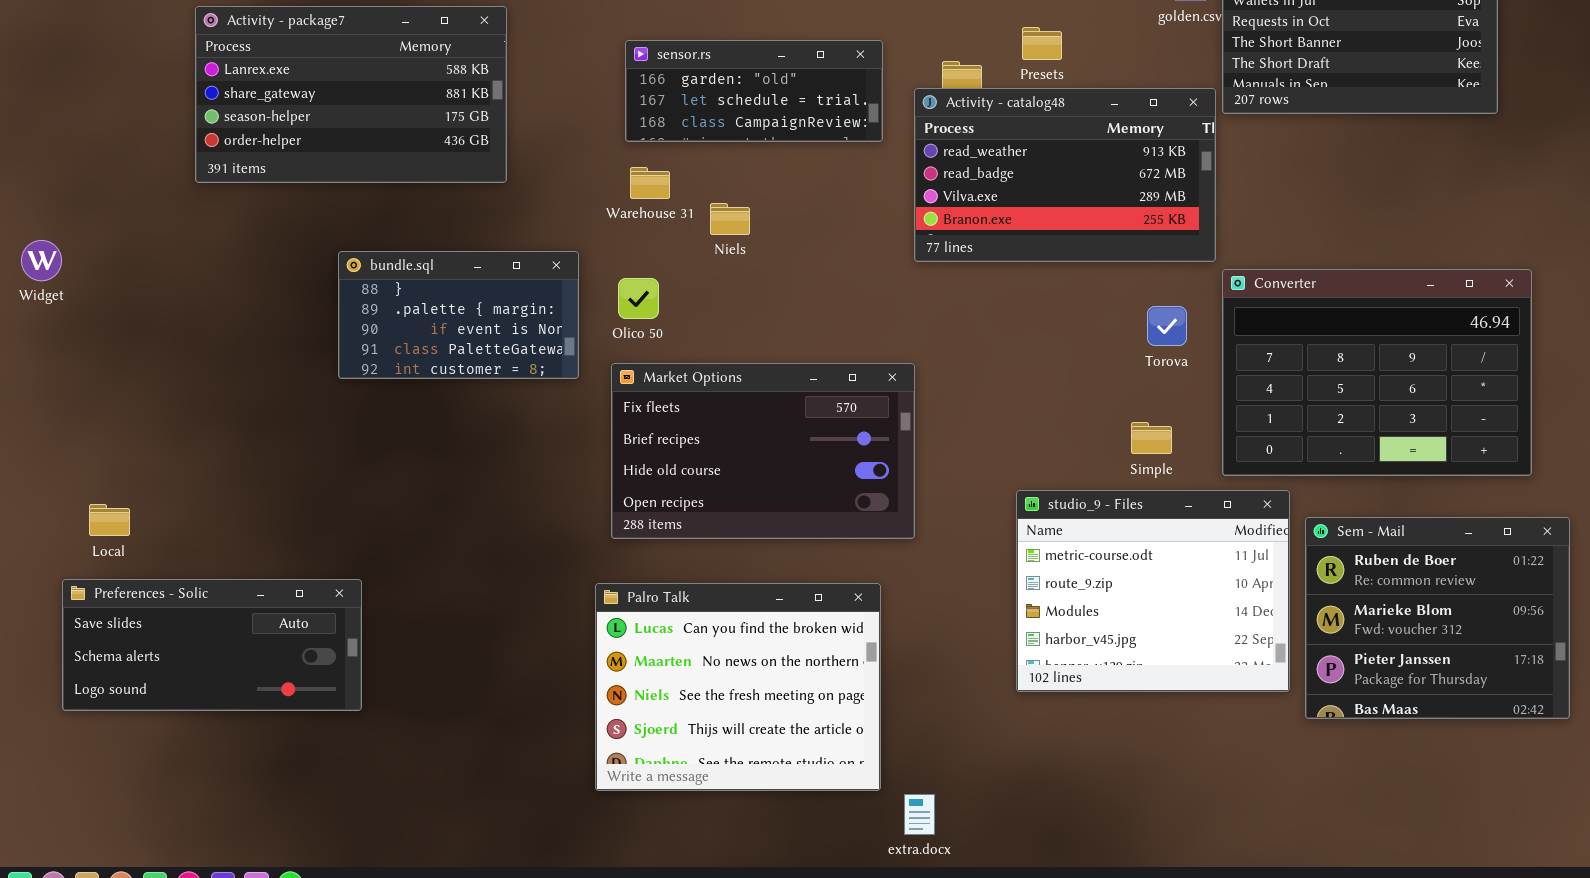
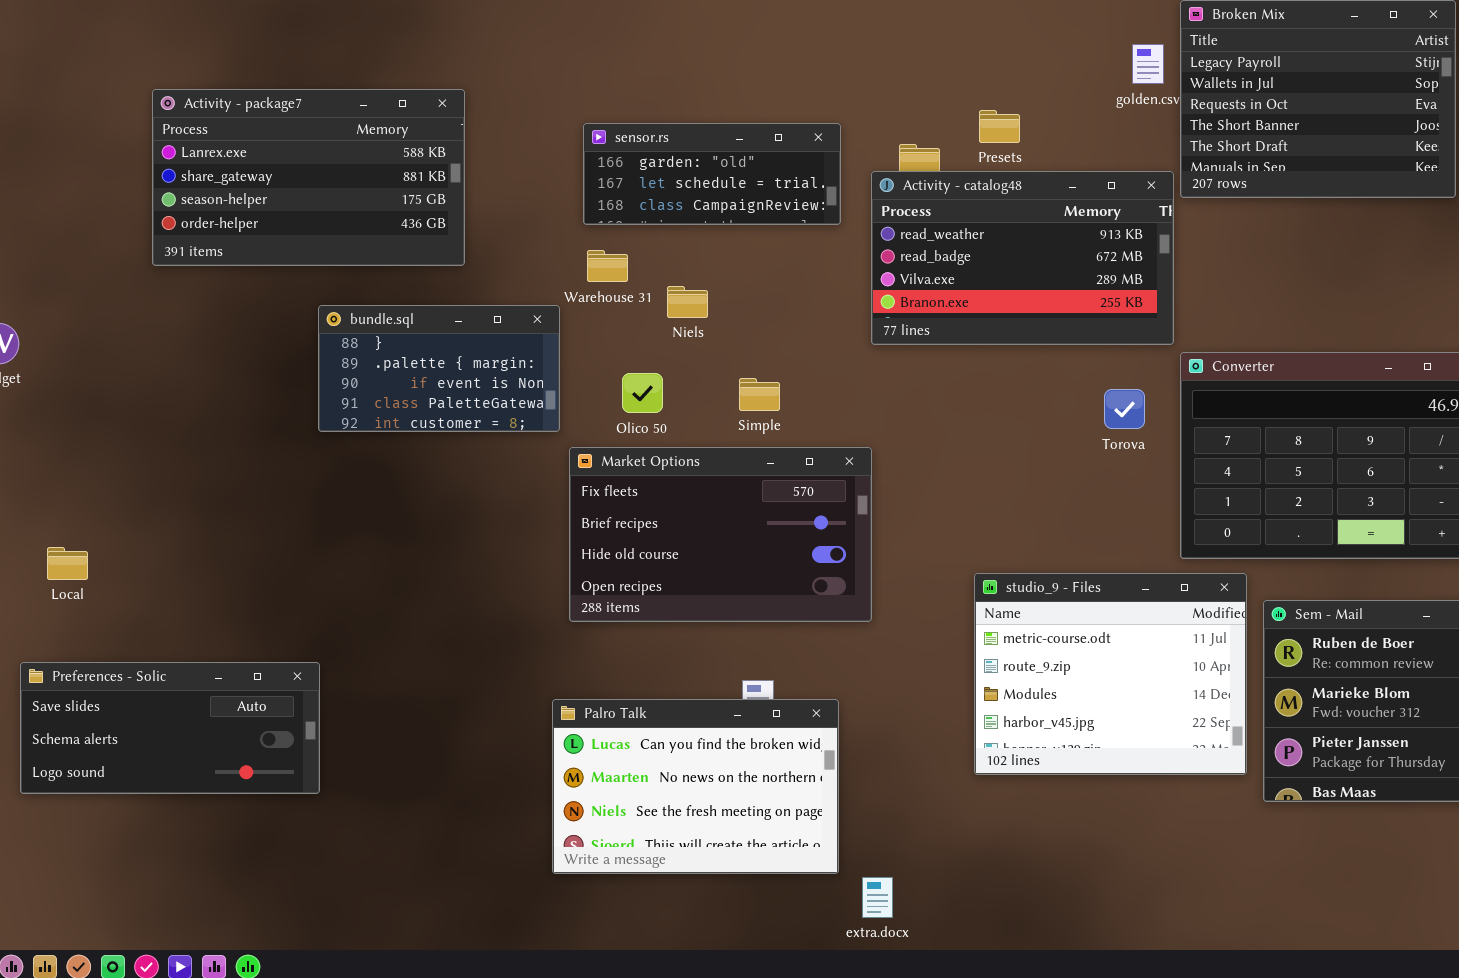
bundle.sql: [338,251,579,379] -> [318,305,560,432], moved
Olico 50: [618,278,659,319] -> [622,373,663,413], moved
Simple: [1131,422,1172,454] -> [739,378,780,411], moved
Local: [89,504,130,536] -> [47,547,88,580], moved
Palro Talk: [595,583,881,791] -> [552,699,839,874], resized

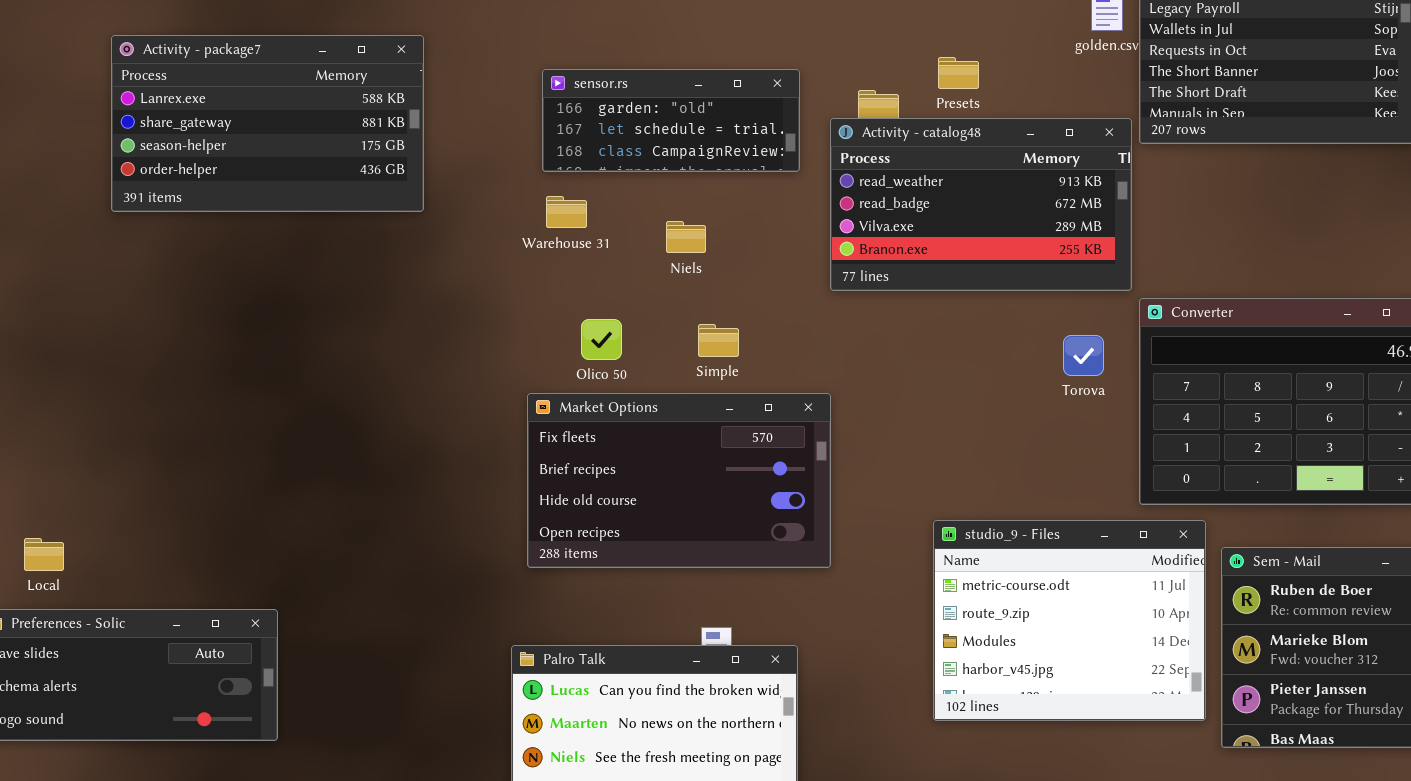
Niels: [667,286,708,318] -> [666,221,706,253], moved
bundle.sql: [318,305,560,432] -> none, closed
Local: [47,547,88,580] -> [24,538,64,571], moved

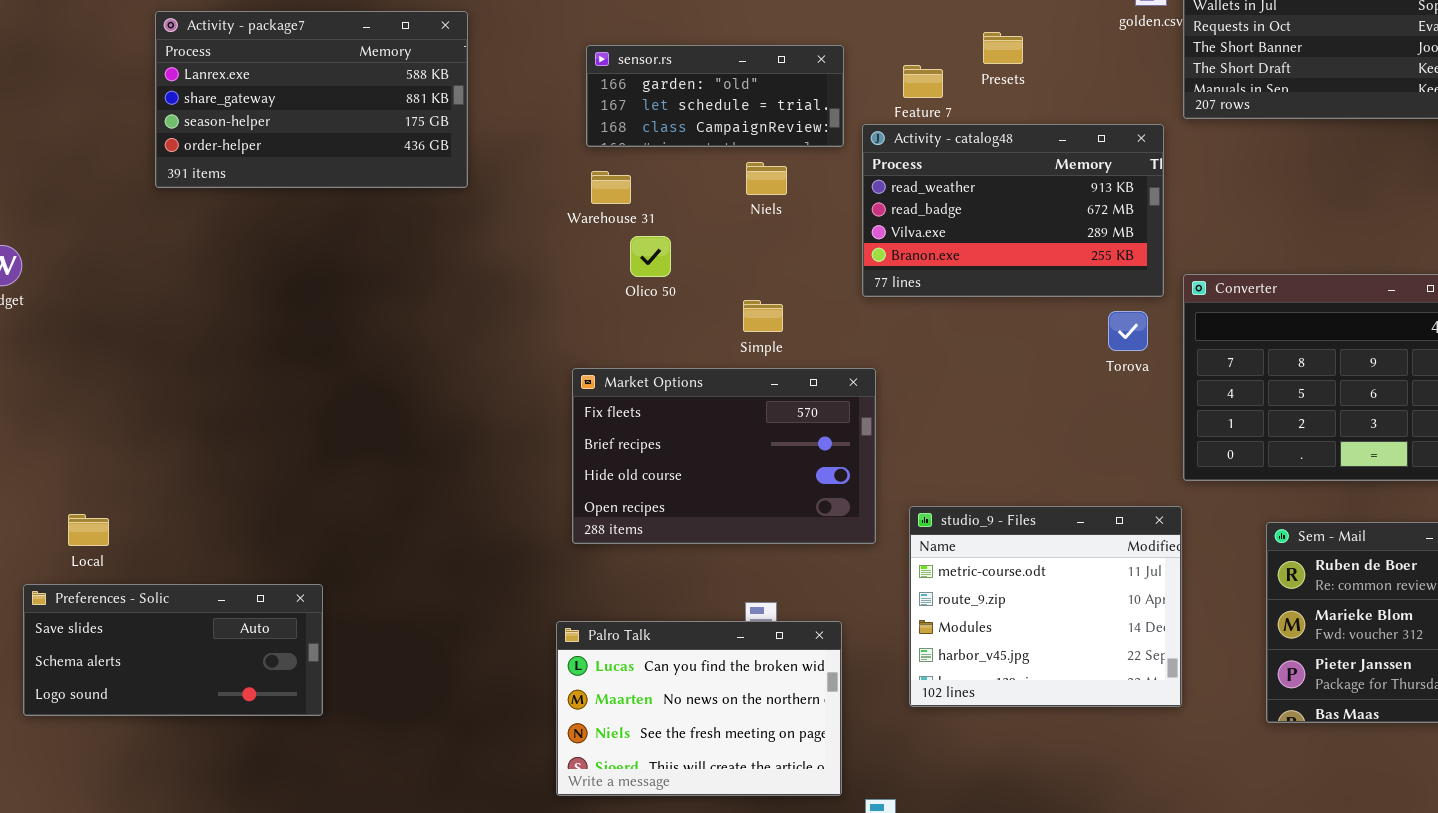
Activity - catalog48: [830,118,1132,291] -> [862,124,1164,297], moved
Niels: [666,221,706,253] -> [746,162,787,195], moved
Olico 50: [581,319,622,360] -> [630,236,671,277], moved
studio_9 - Files: [933,520,1206,721] -> [909,506,1182,707], moved

